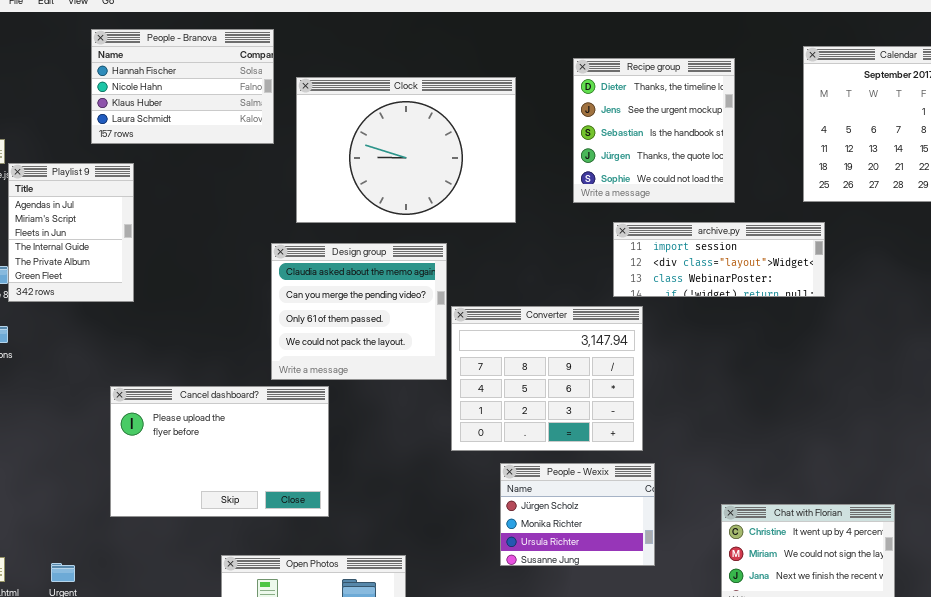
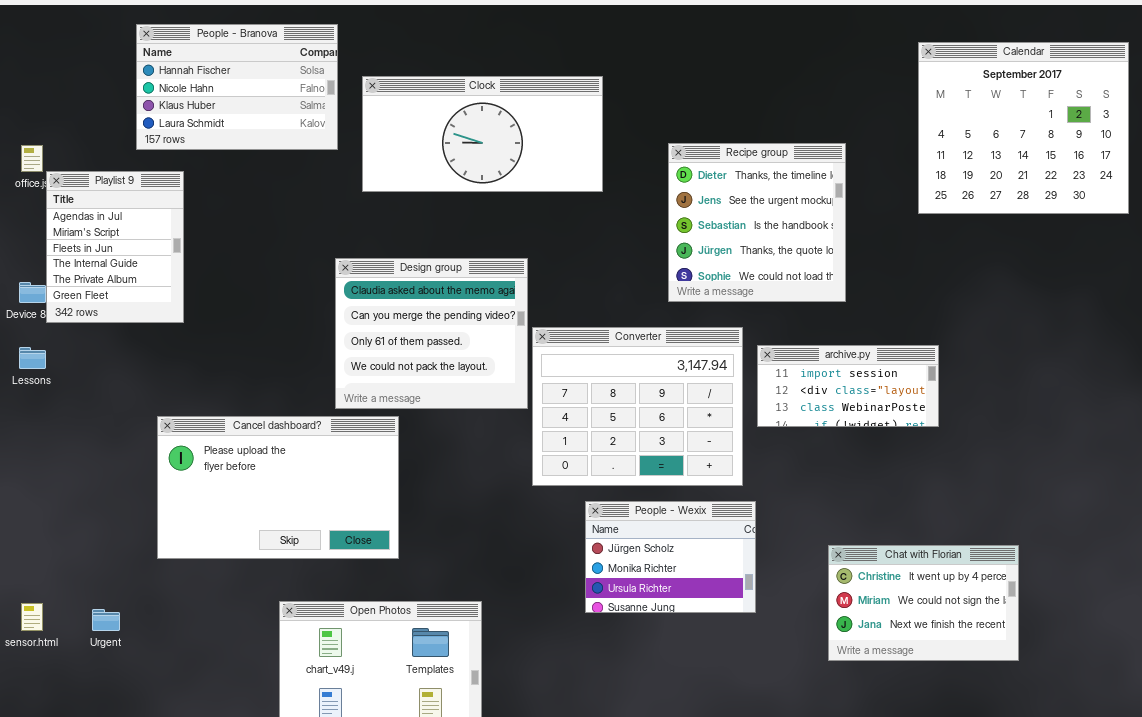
Recipe group: [573,58,735,203] -> [668,143,846,302], moved
Clock: [296,77,516,223] -> [362,76,603,192], resized
archive.py: [613,222,825,297] -> [757,345,939,427], moved, resized

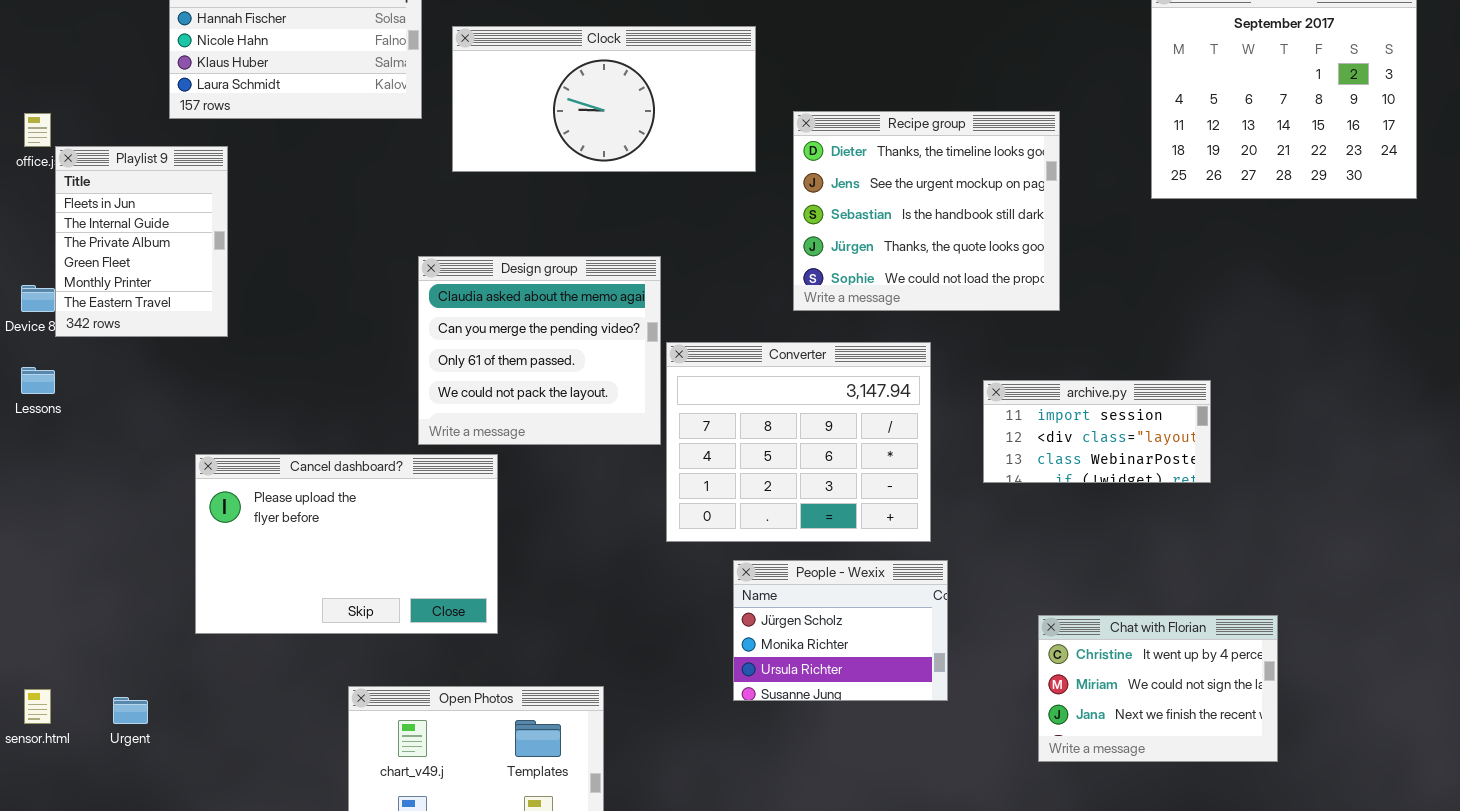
Recipe group: [668,143,846,302] -> [793,111,1060,311], resized
Playlist 9: [46,171,184,323] -> [55,146,228,337], scrolled down 2 rows
archive.py: [757,345,939,427] -> [983,380,1211,483], moved

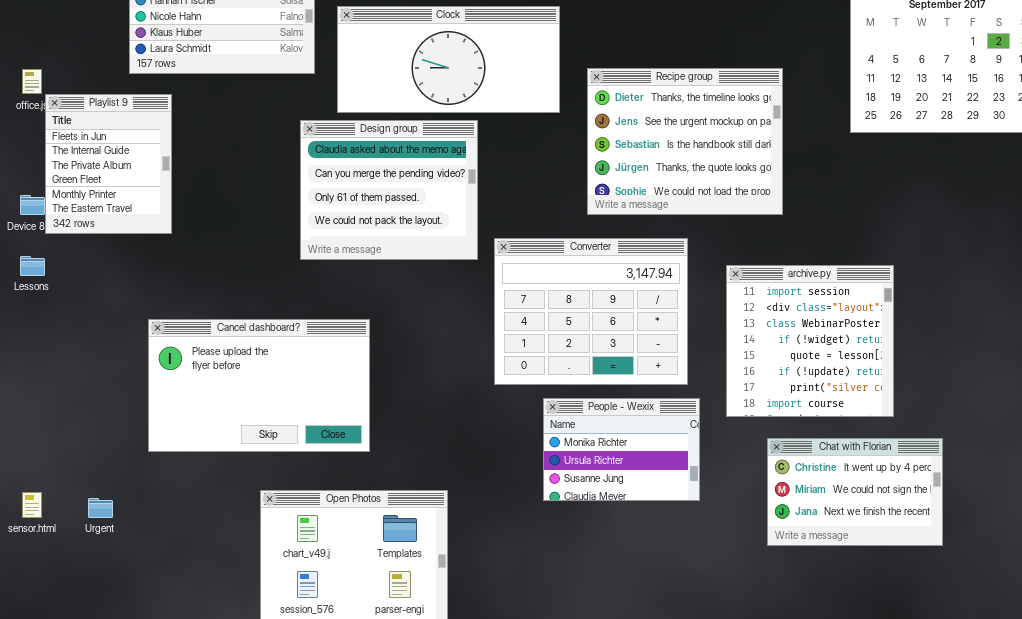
Design group: [418,256,661,445] -> [300,120,478,260], moved
archive.py: [983,380,1211,483] -> [726,265,894,417], resized
People - Wexix: [733,560,948,701] -> [543,398,700,501], scrolled down 1 row

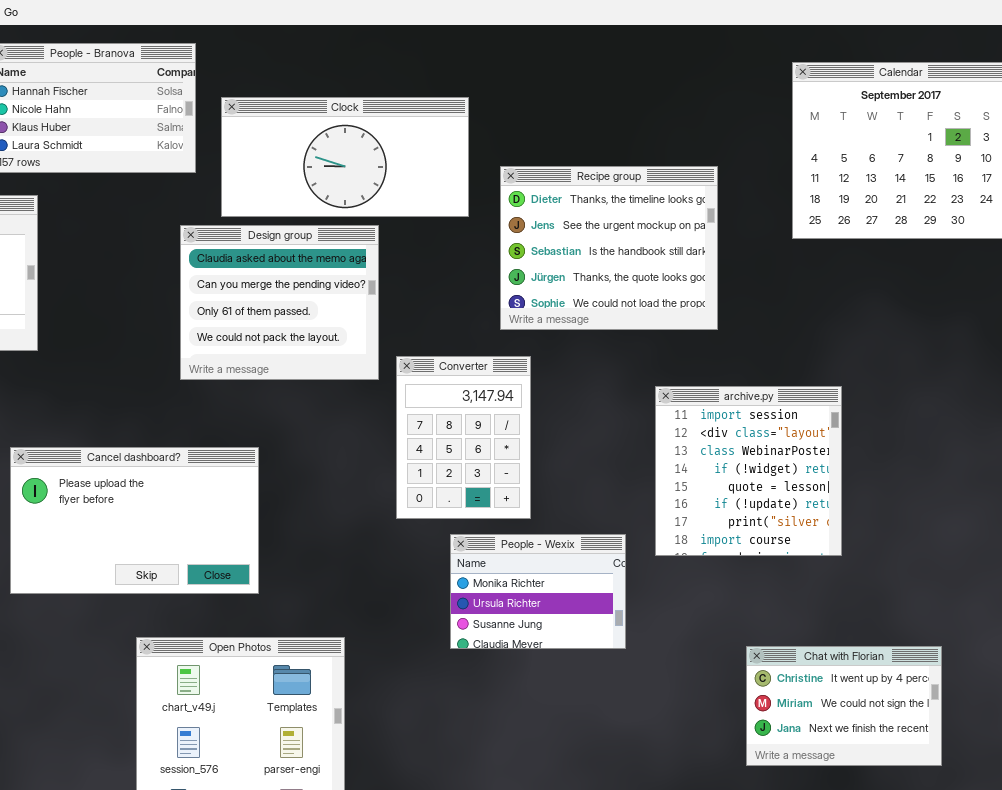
Converter: [494,238,688,385] -> [396,356,531,519], resized
Chat with Florian: [767,438,943,546] -> [746,646,942,766], moved

